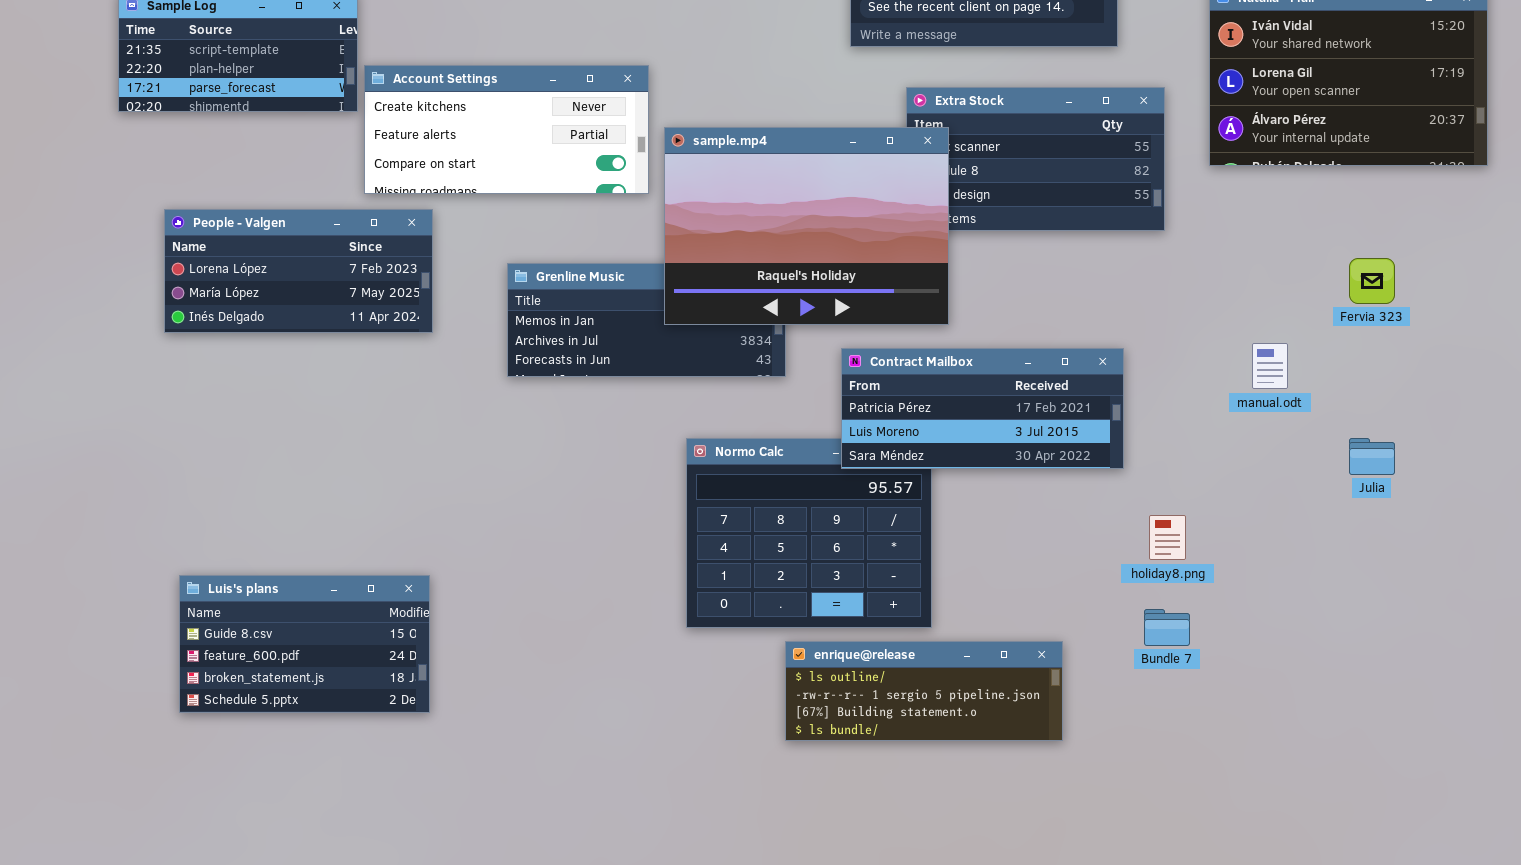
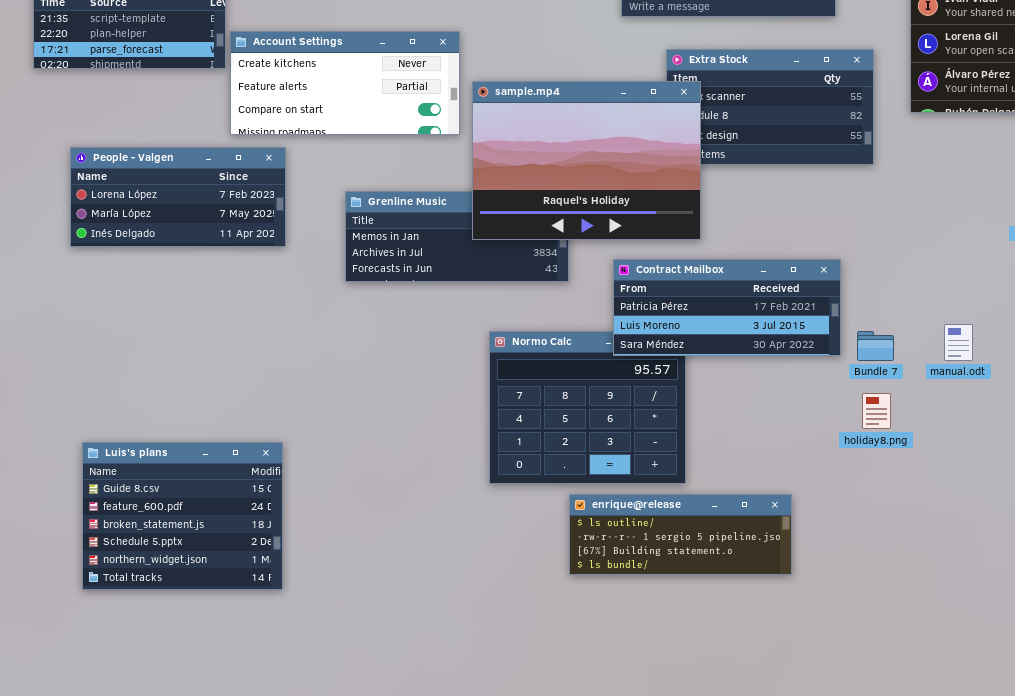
manual.odt: [1252,343,1288,389] -> [944,324,973,361], moved
Luis's plans: [179,575,430,713] -> [82,442,283,590], resized
Bundle 7: [1144,609,1190,646] -> [857,331,894,361], moved

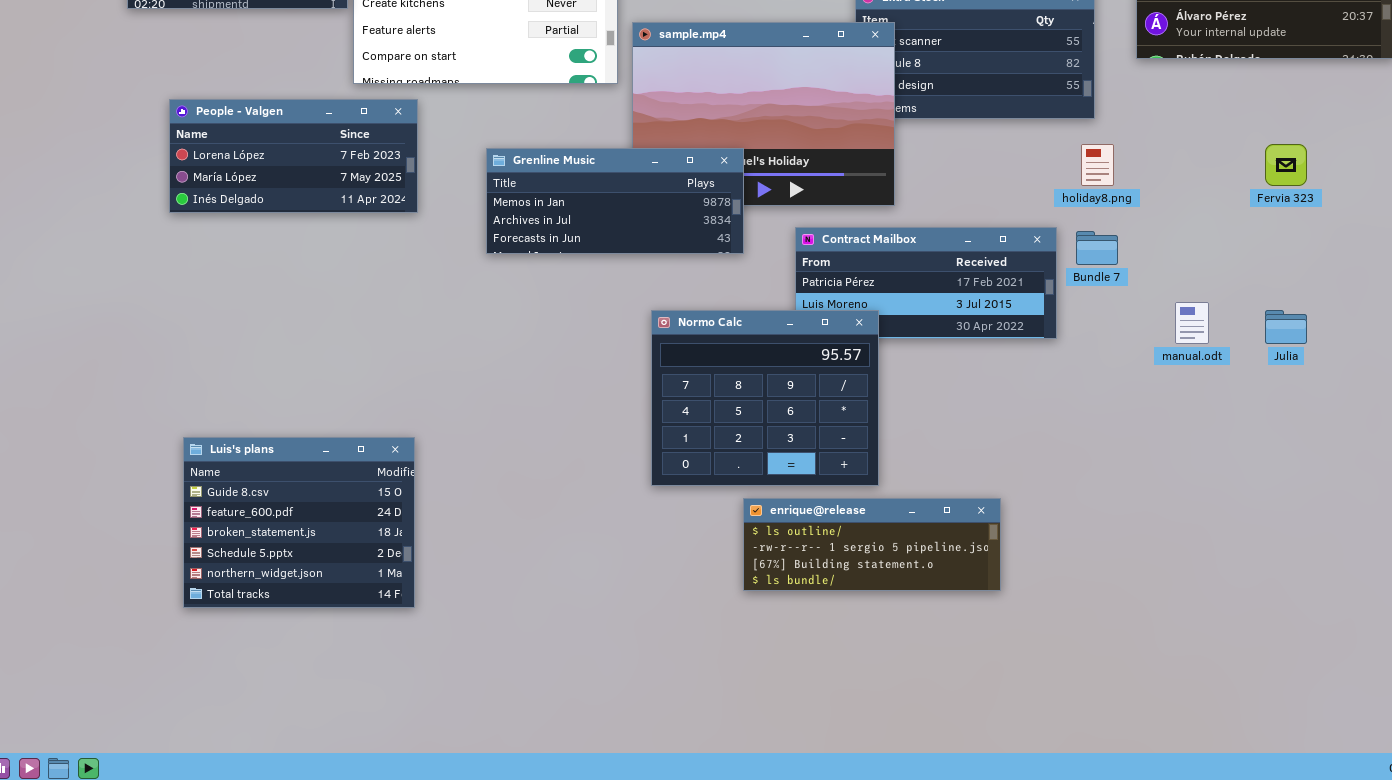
Grenline Music: [345,191,569,282] -> [486,148,744,254], raised
Normo Calc: [489,331,686,484] -> [651,310,879,486], raised
Bundle 7: [857,331,894,361] -> [1076,231,1118,265], moved
holiday8.png: [862,393,891,429] -> [1081,144,1114,186], moved

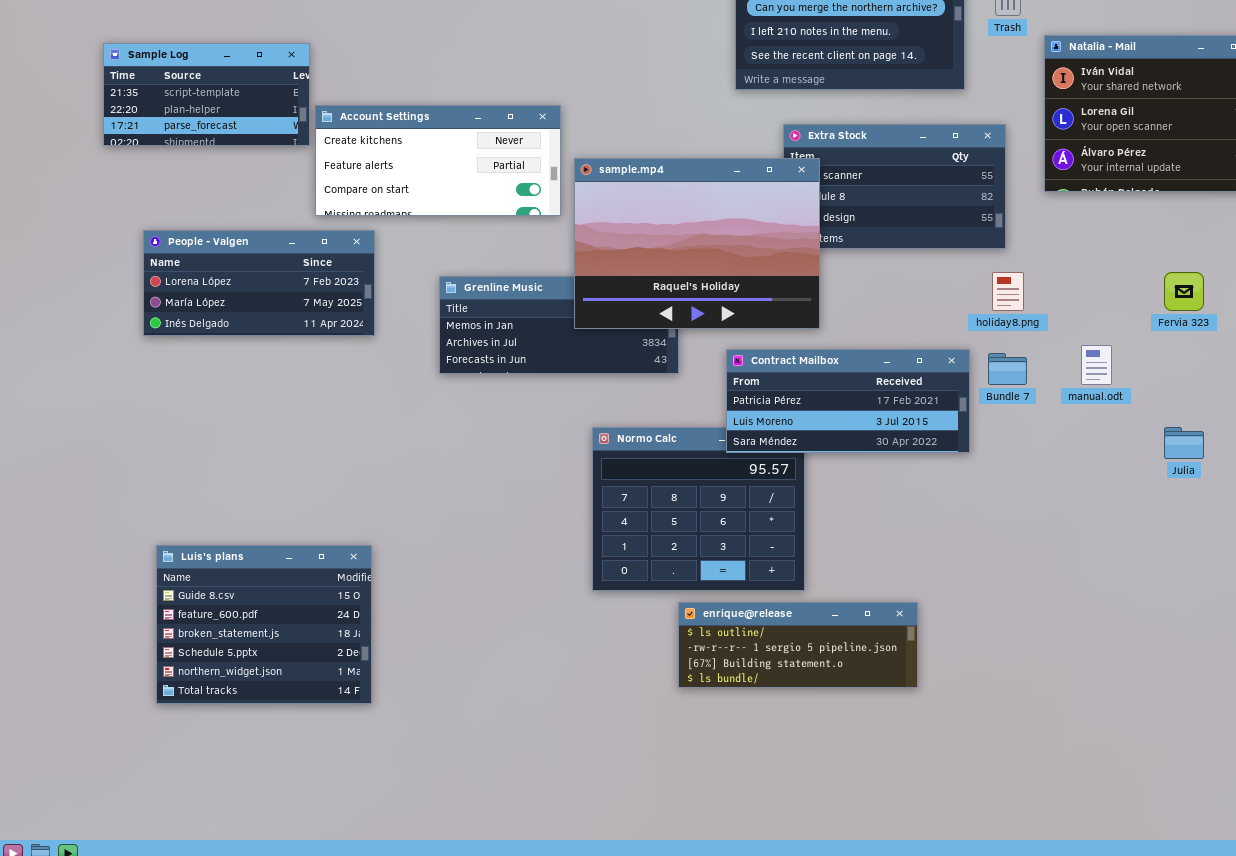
sample.mp4: [632,22,895,206] -> [574,158,820,329], raised
Contract Mailbox: [795,227,1057,339] -> [726,349,970,453], raised
manual.odt: [1175,302,1209,344] -> [1081,345,1112,385], moved

